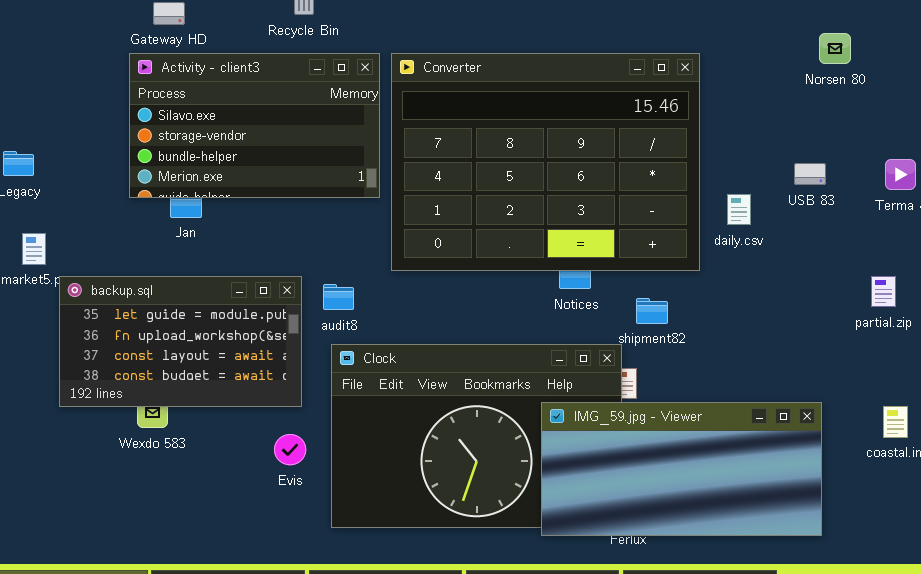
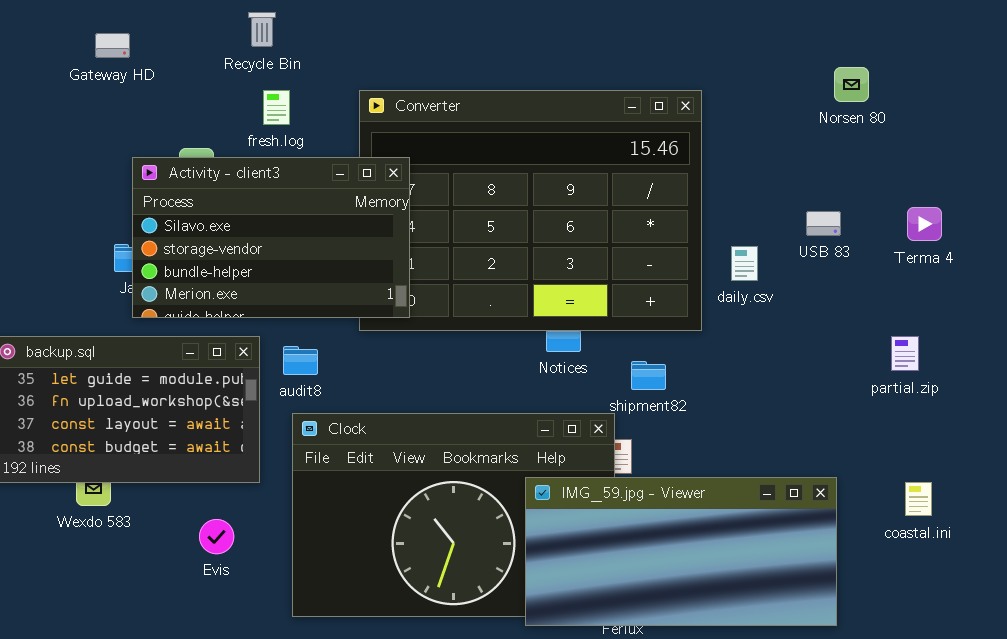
Activity - client3: [129,53,380,198] -> [132,157,410,318], moved
Evis: [274,434,306,465] -> [199,519,234,554], moved

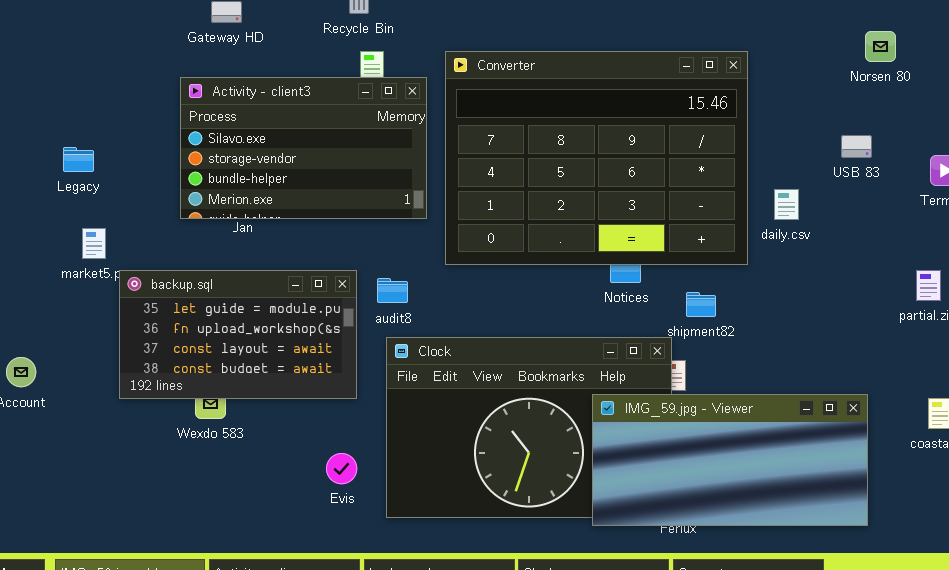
Activity - client3: [132,157,410,318] -> [180,77,427,219], moved
USB 83: [806,211,841,236] -> [841,135,872,158], moved
Evis: [199,519,234,554] -> [326,453,357,484], moved

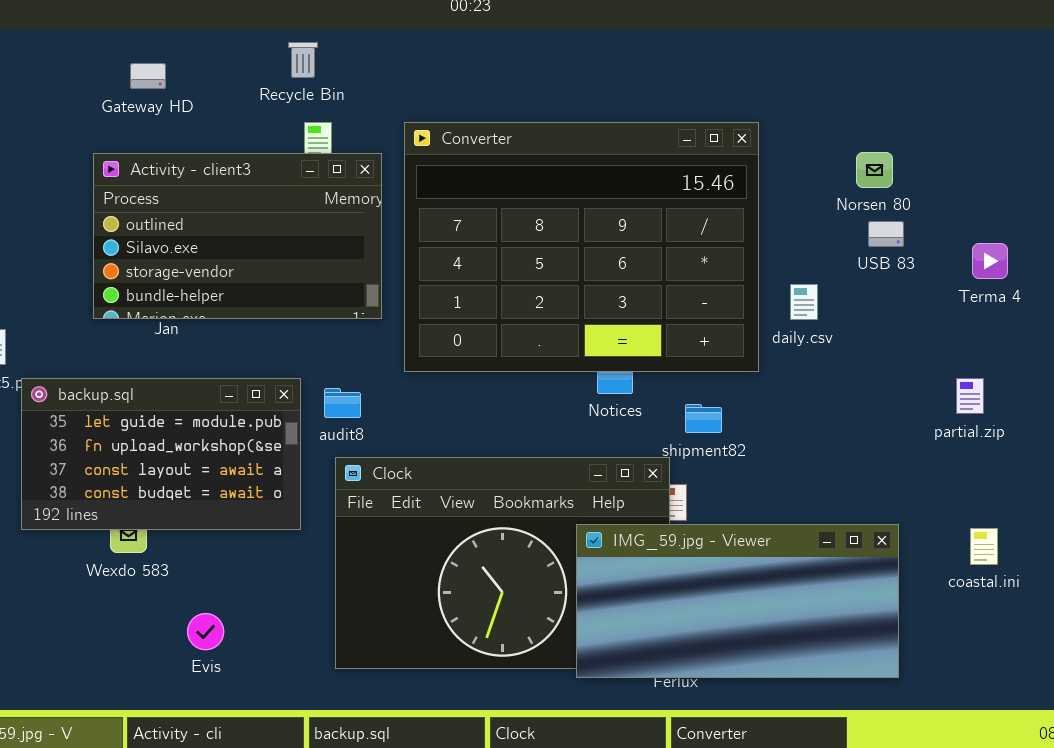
Norsen 80: [865,31,896,62] -> [856,152,893,188], moved
Activity - client3: [180,77,427,219] -> [93,153,382,319], scrolled up 1 row
Evis: [326,453,357,484] -> [187,613,224,650], moved

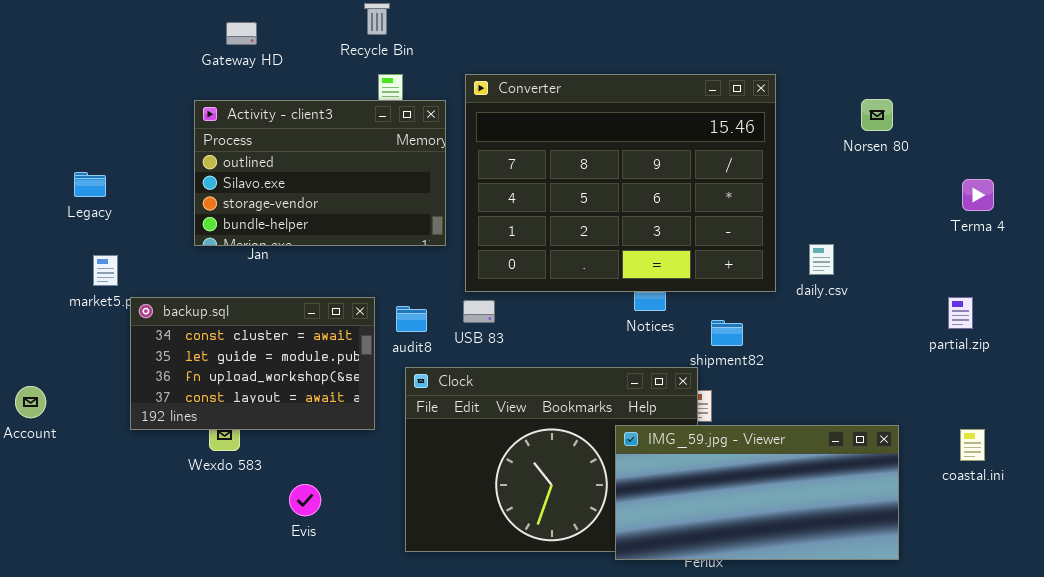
USB 83: [868,221,904,247] -> [463,300,495,323], moved
daily.csv: [790,284,818,320] -> [809,244,834,275], moved
backup.sql: [21,378,301,530] -> [130,297,375,430], scrolled up 1 row
Evis: [187,613,224,650] -> [289,484,321,516], moved

